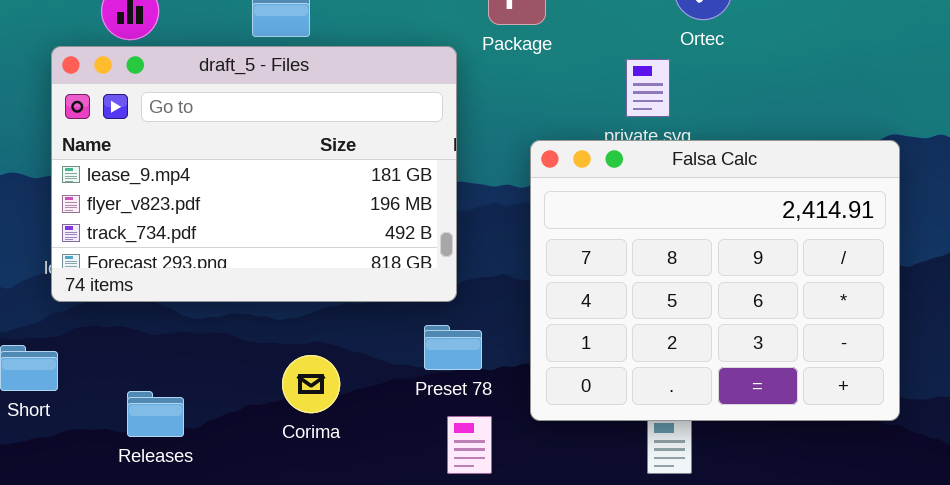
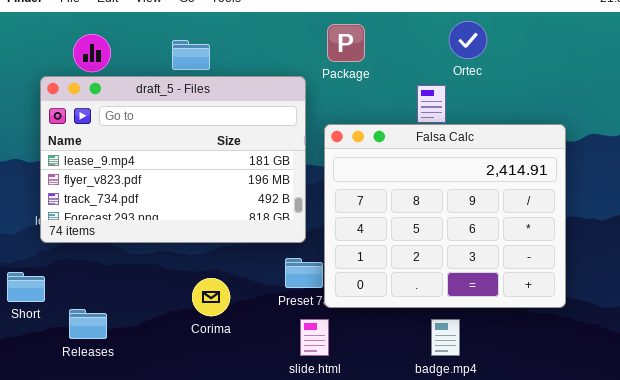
Falsa Calc: [530,140,900,421] -> [324,124,566,308], moved
Releases: [127,391,184,437] -> [69,309,107,339], moved

